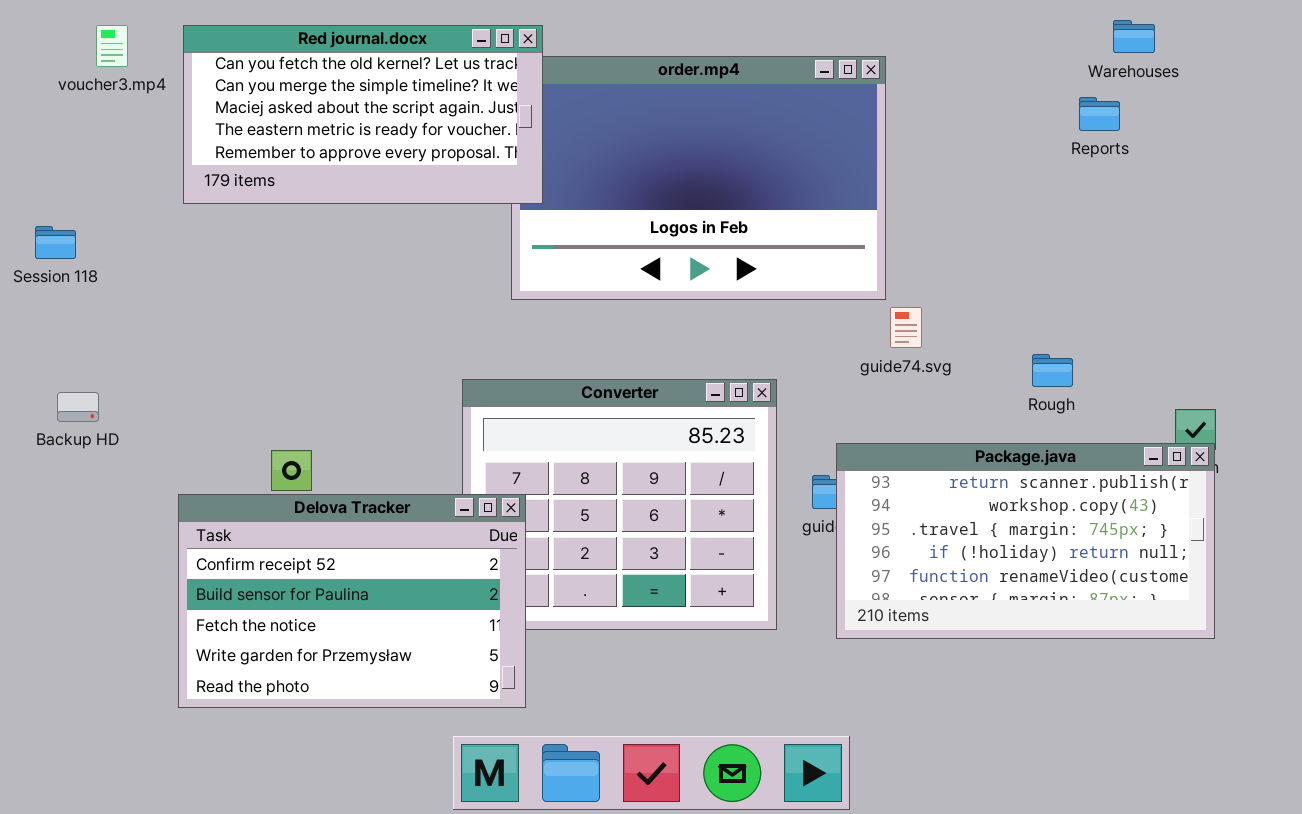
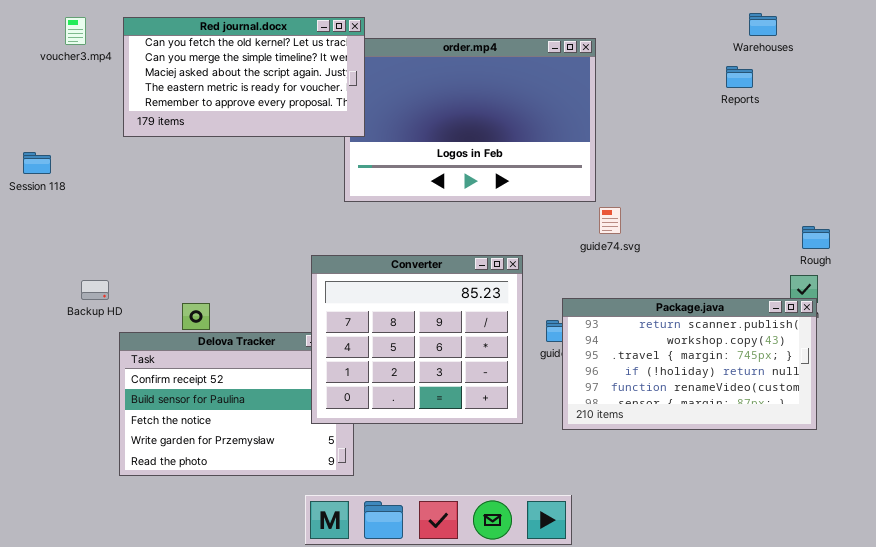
Rough: [1032,354,1073,387] -> [802,226,830,249], moved
Converter: [462,379,777,630] -> [311,255,523,424], raised
Backup HD: [57,392,99,422] -> [81,280,109,300], moved

